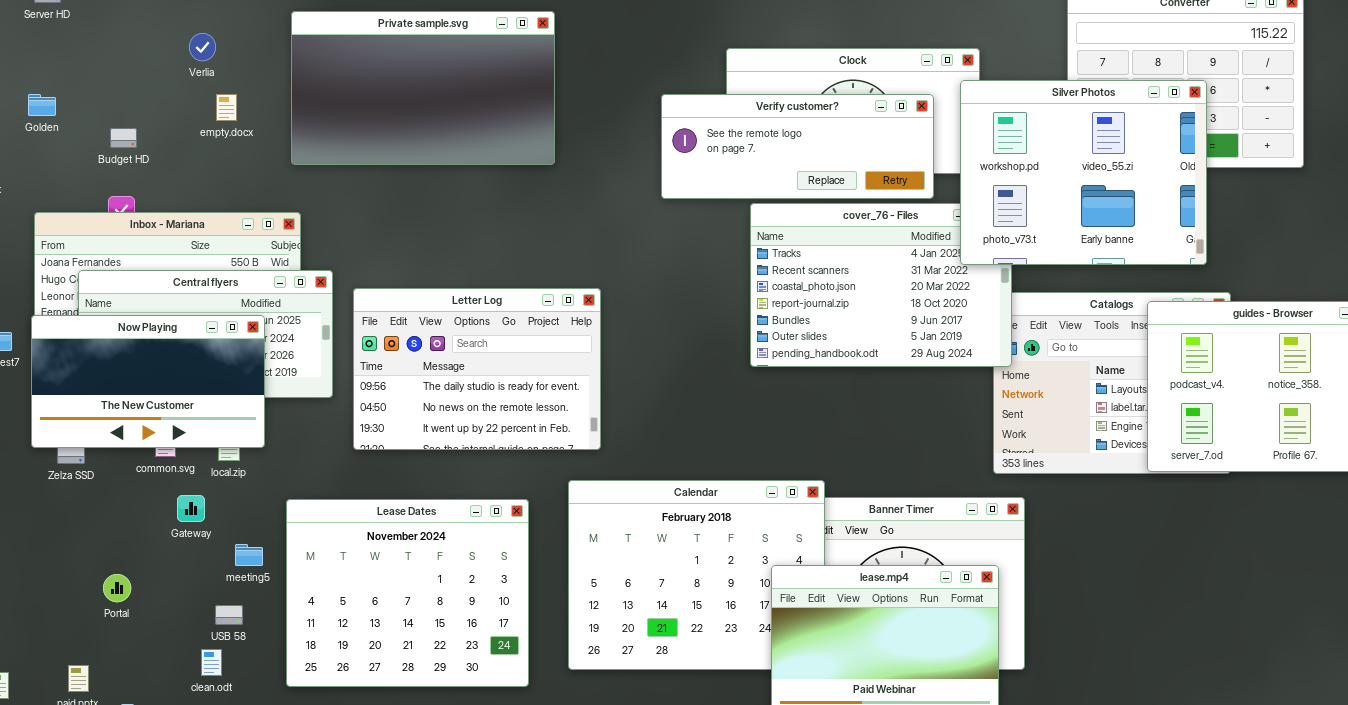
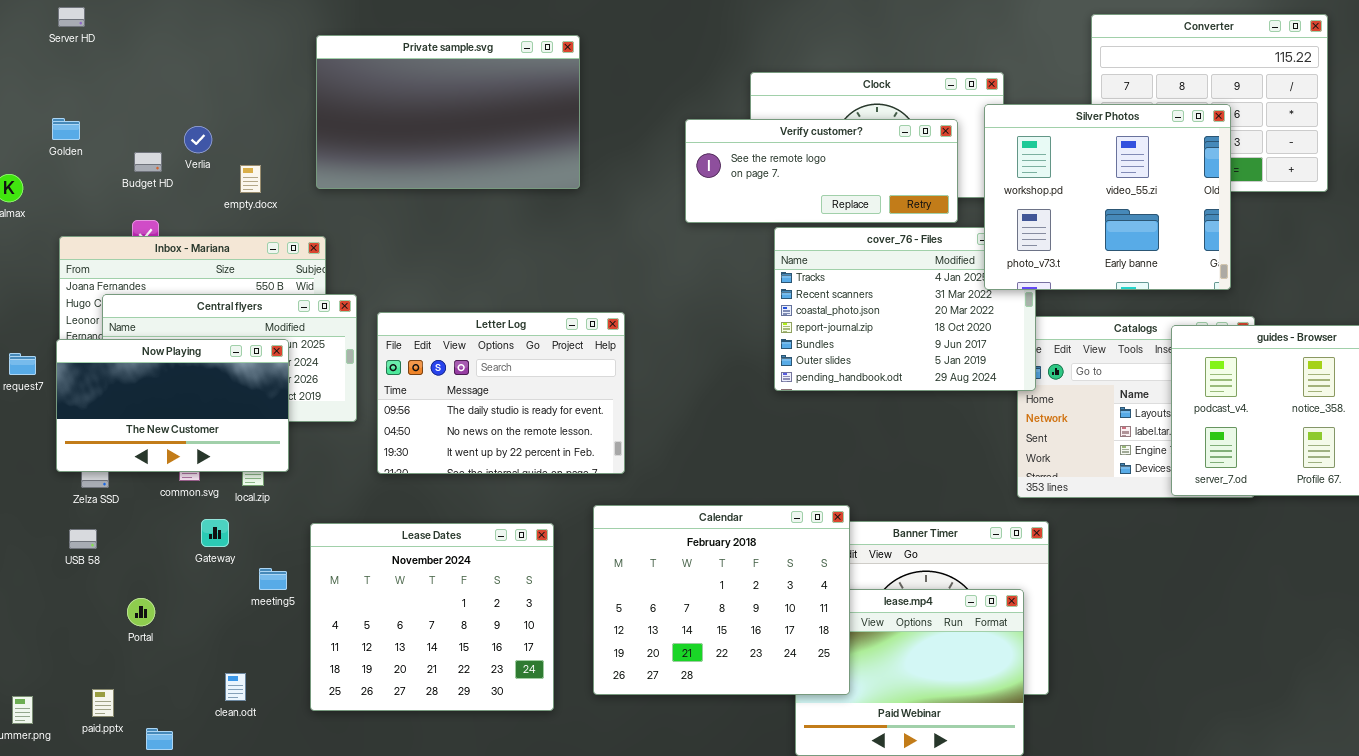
Verlia: [189,33,216,61] -> [184,126,212,153], moved
empty.docx: [216,94,237,121] -> [240,165,261,193], moved
Calendar: [568,480,825,670] -> [593,505,850,695], raised
USB 58: [215,605,243,625] -> [69,529,97,549], moved

